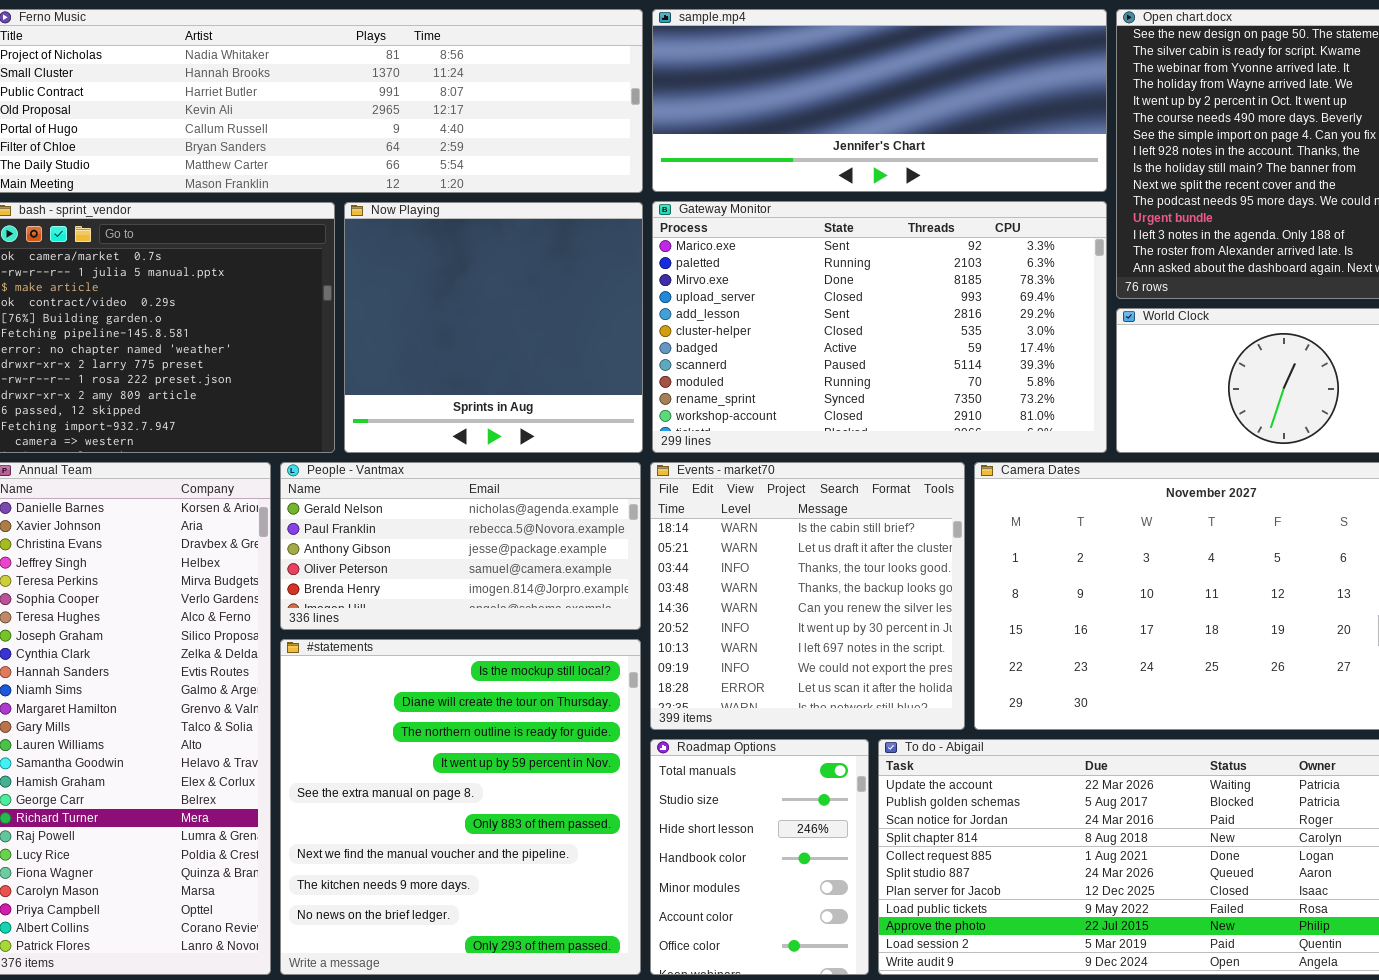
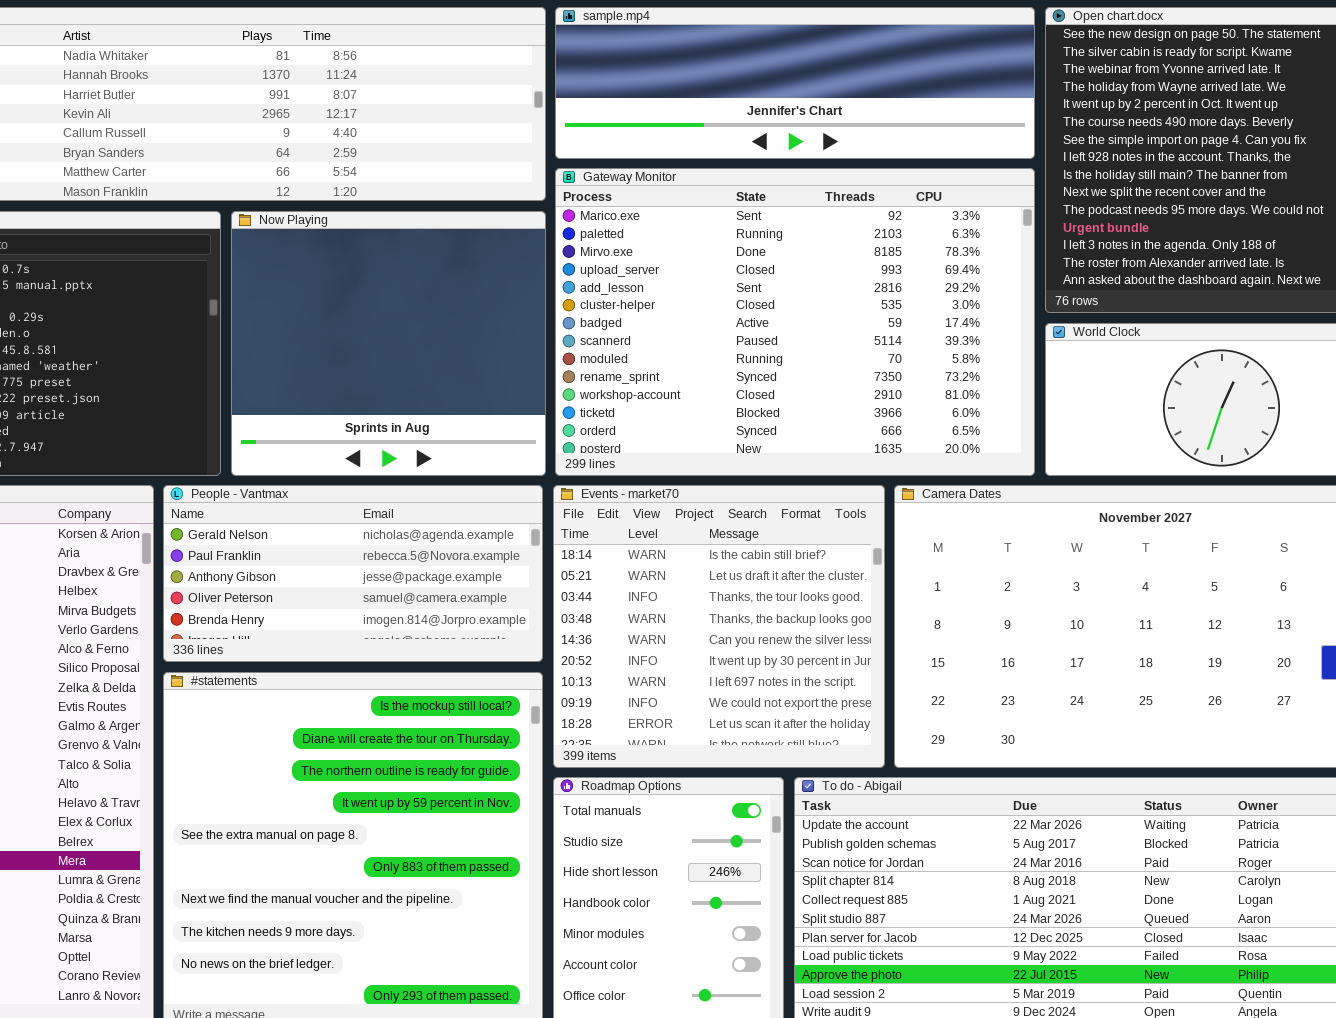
sample.mp4: [652,9,1107,192] -> [555,7,1035,159], resized
Gateway Monitor: [652,201,1107,453] -> [555,168,1035,476], resized

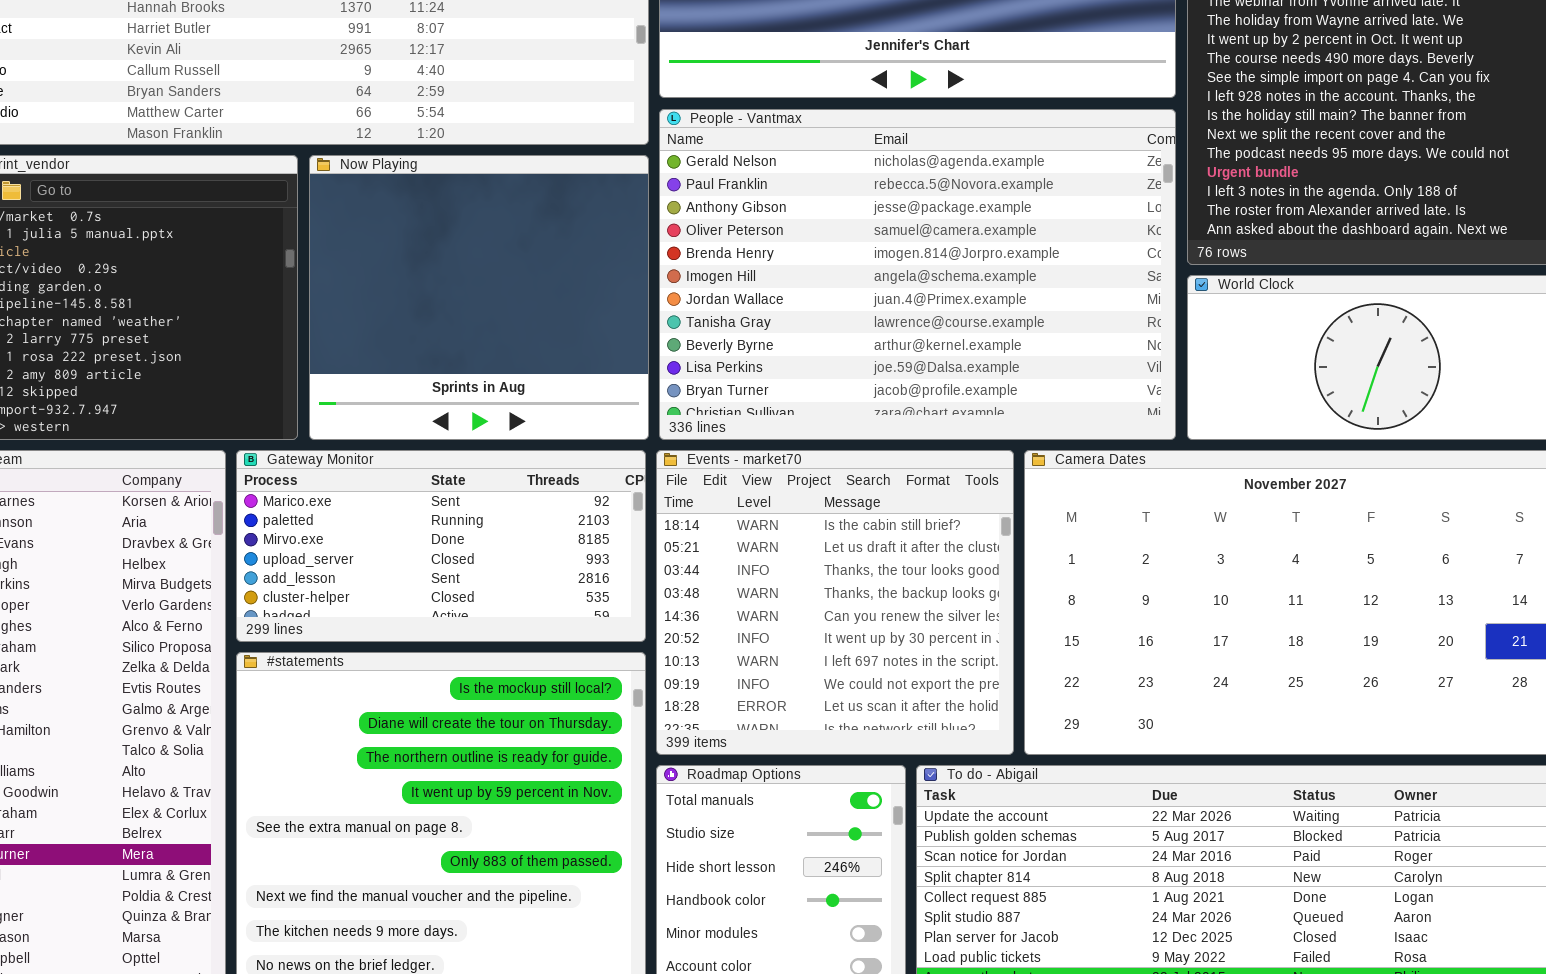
Gateway Monitor: [555,168,1035,476] -> [236,450,646,642], moved, resized
People - Vantmax: [163,485,543,662] -> [659,109,1176,440], moved, resized

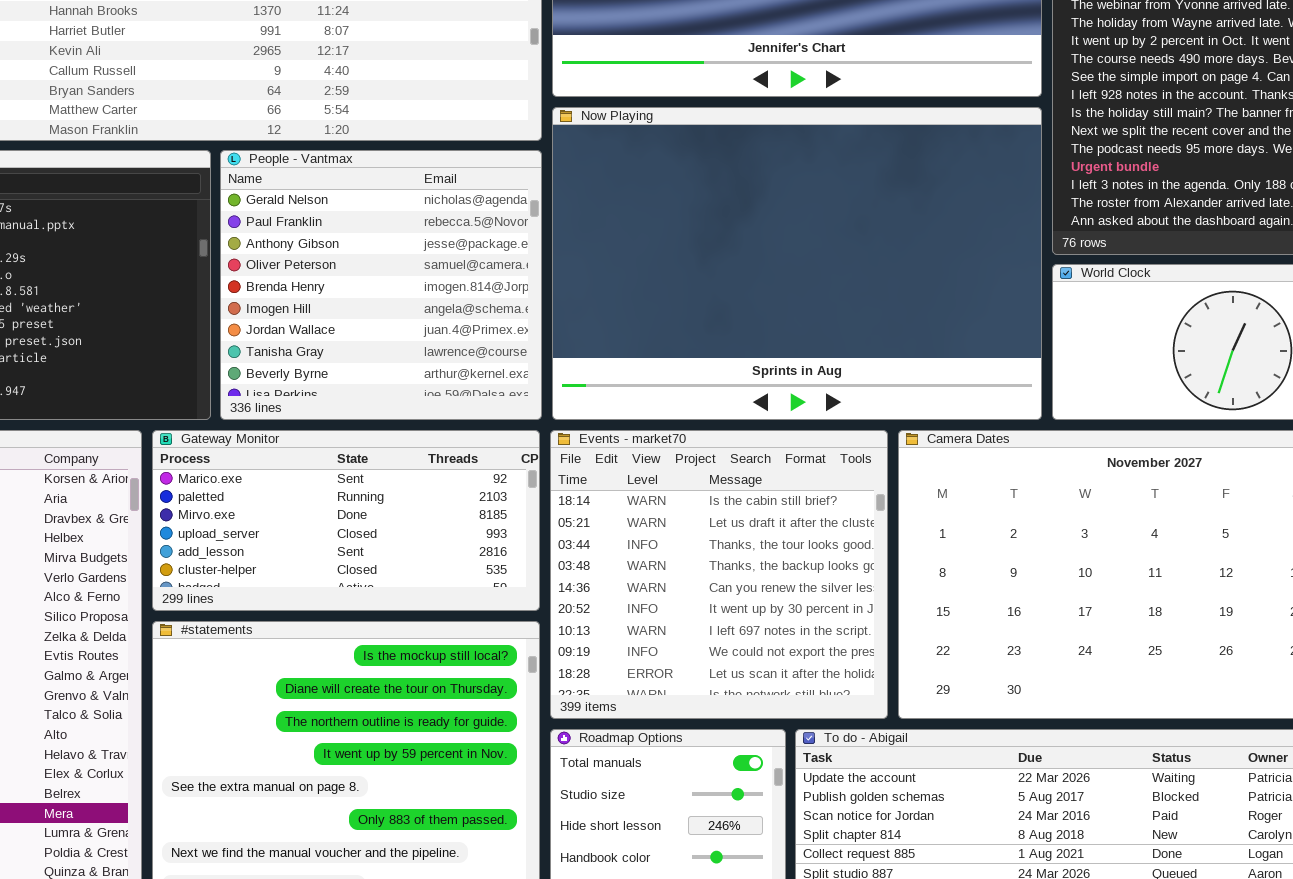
People - Vantmax: [659,109,1176,440] -> [220,150,542,420], moved, resized
Now Playing: [309,155,649,440] -> [552,107,1042,420], moved, resized

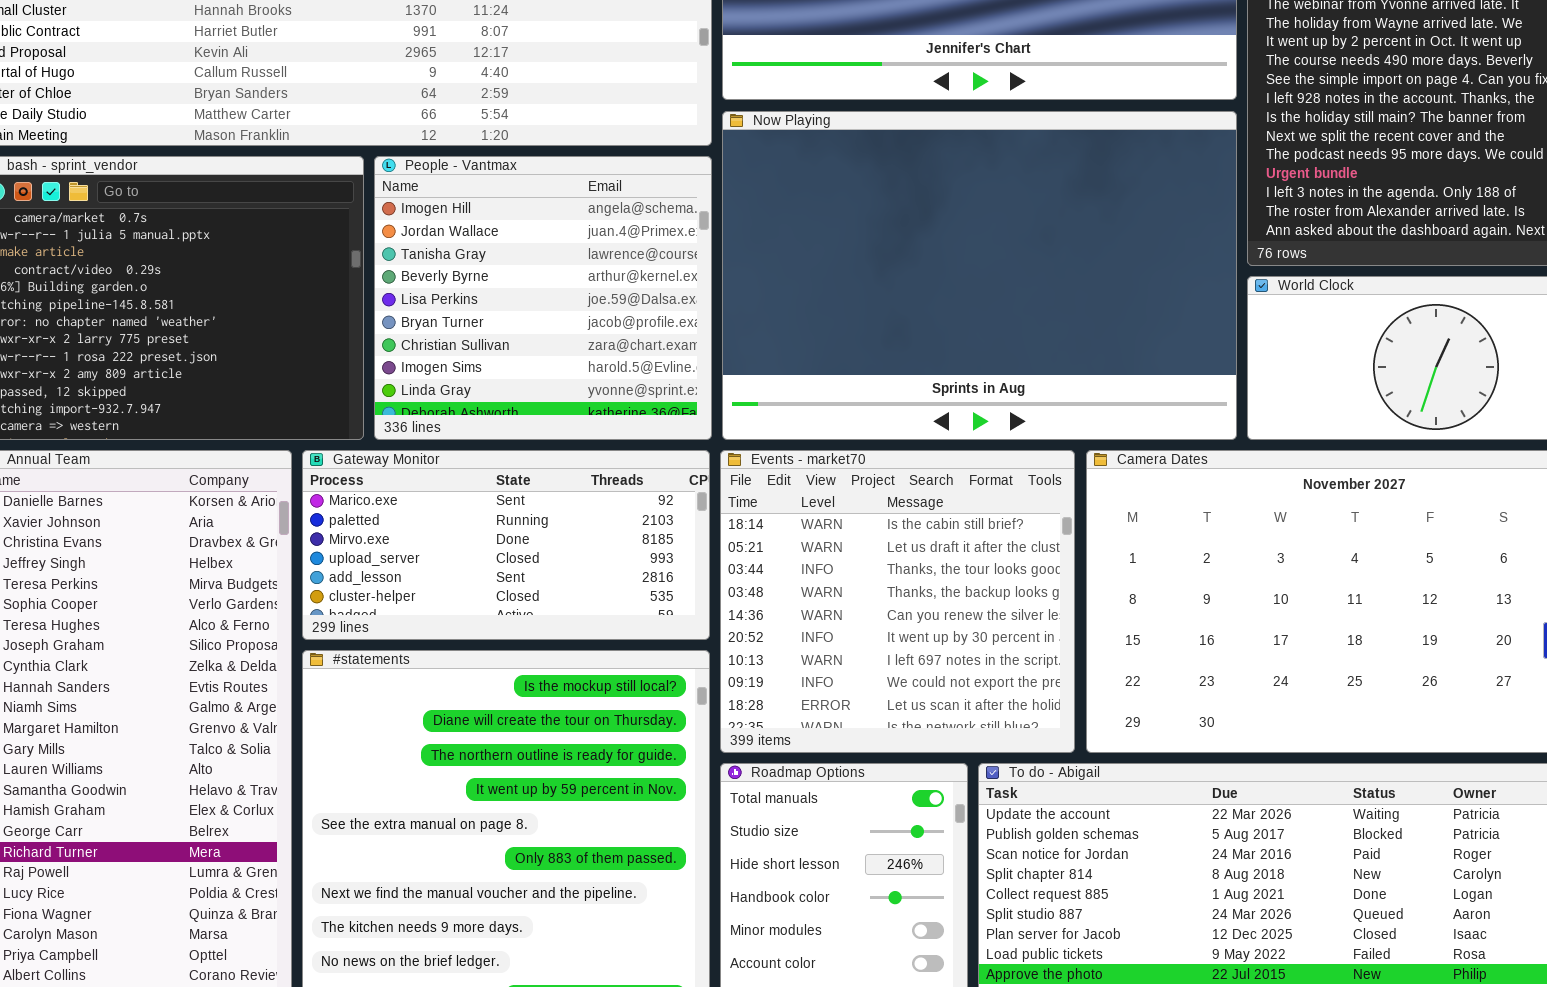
People - Vantmax: [220,150,542,420] -> [374,156,712,440], scrolled down 5 rows

